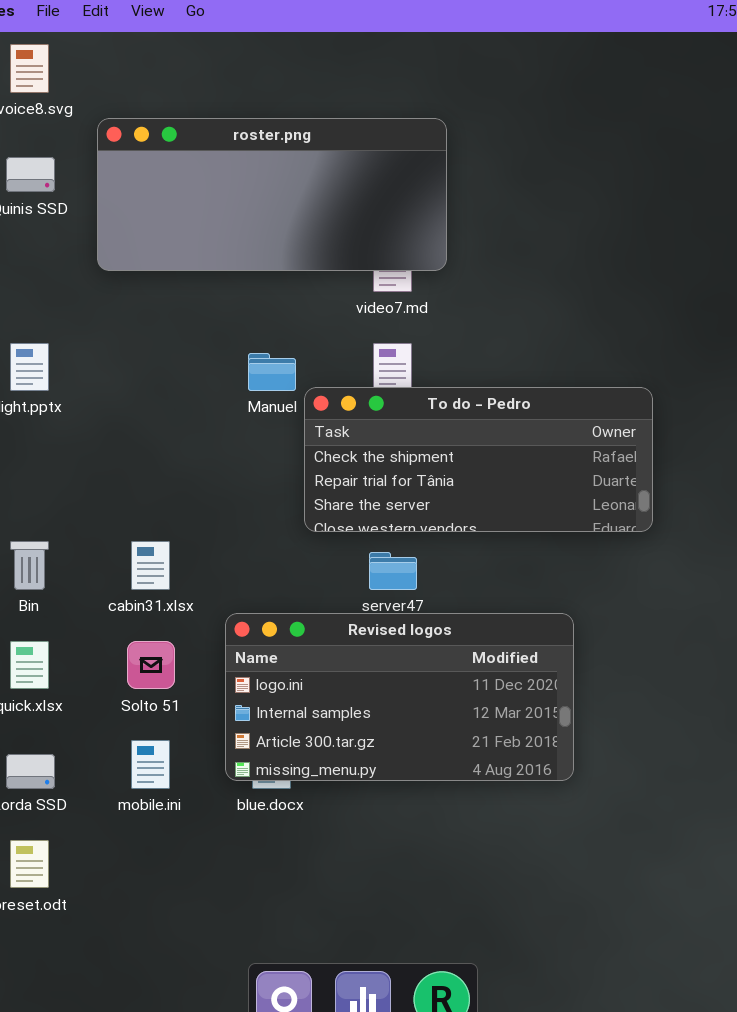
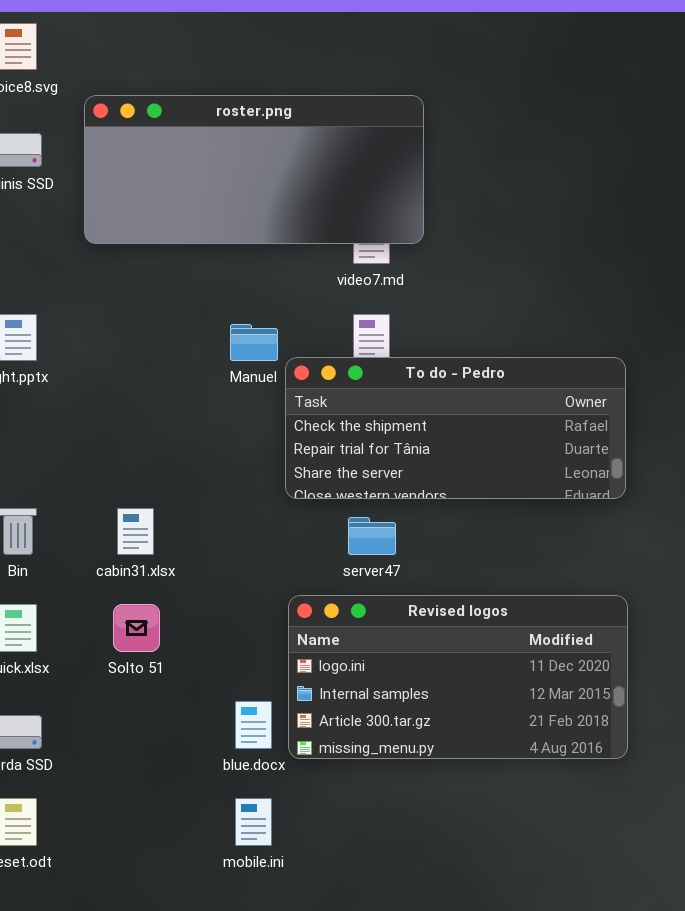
Revised logos: [225,613,574,781] -> [288,595,628,759], moved
mobile.ini: [131,740,170,789] -> [235,798,272,846], moved

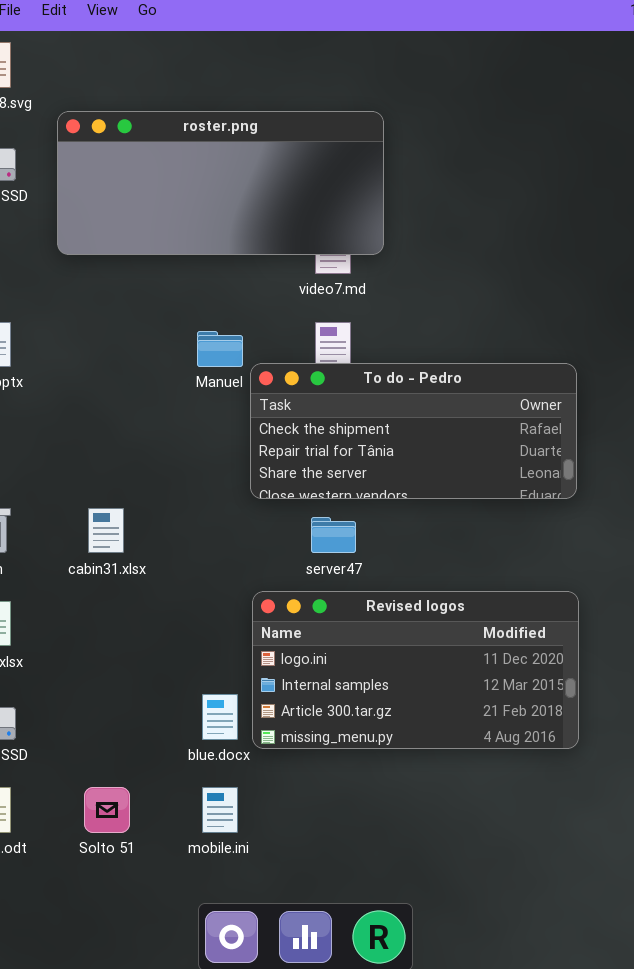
Solto 51: [113,604,160,652] -> [84,787,130,833], moved

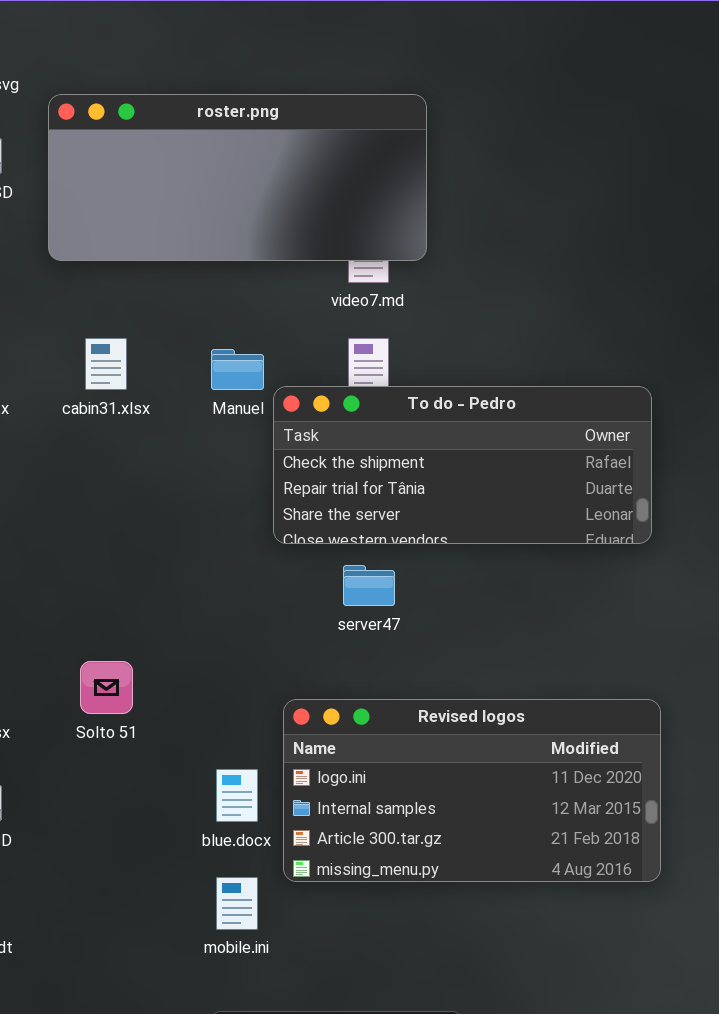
cabin31.xlsx: [88,508,124,553] -> [85,338,127,390], moved
Revised logos: [252,591,579,749] -> [283,699,661,882], moved
Solto 51: [84,787,130,833] -> [80,661,133,714], moved

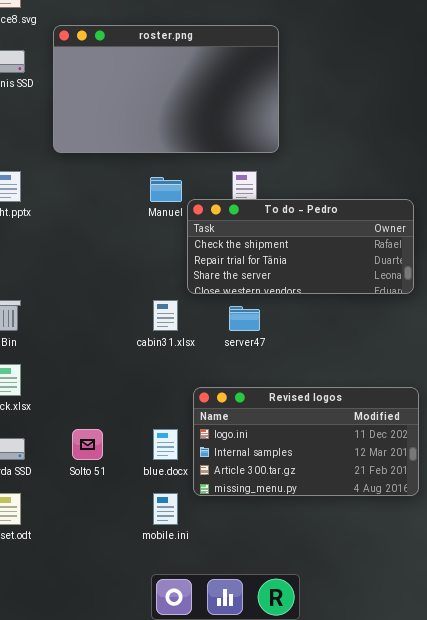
roster.png: [48,94,427,261] -> [53,25,279,153], resized
cabin31.xlsx: [85,338,127,390] -> [153,300,178,331], moved
Solto 51: [80,661,133,714] -> [72,429,103,460], moved

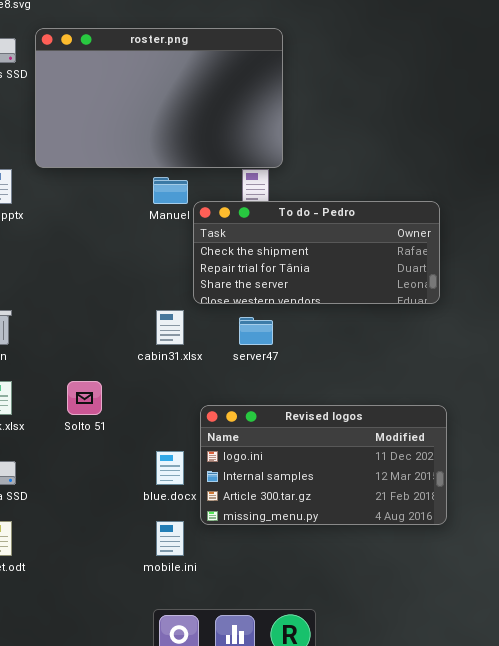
roster.png: [53,25,279,153] -> [35,28,283,168], moved
Solto 51: [72,429,103,460] -> [67,381,102,415], moved

